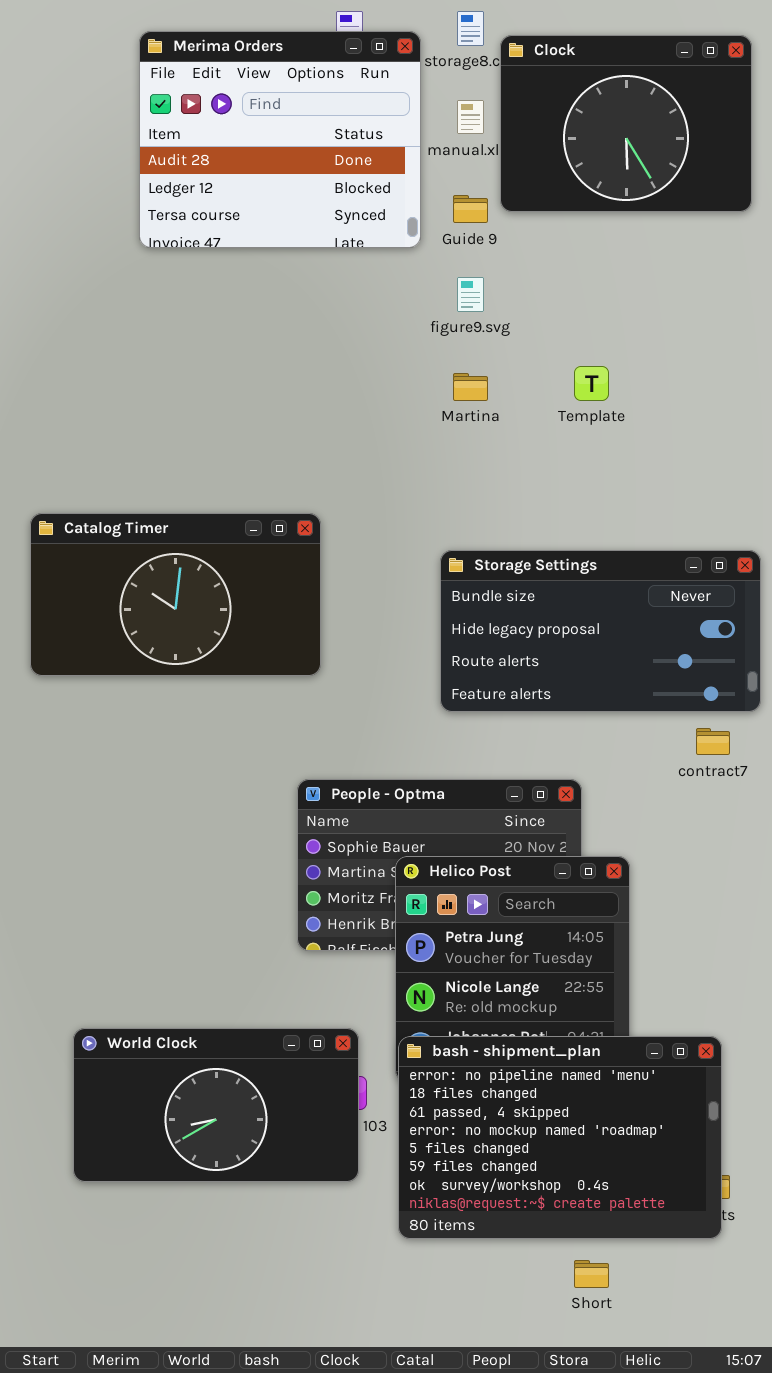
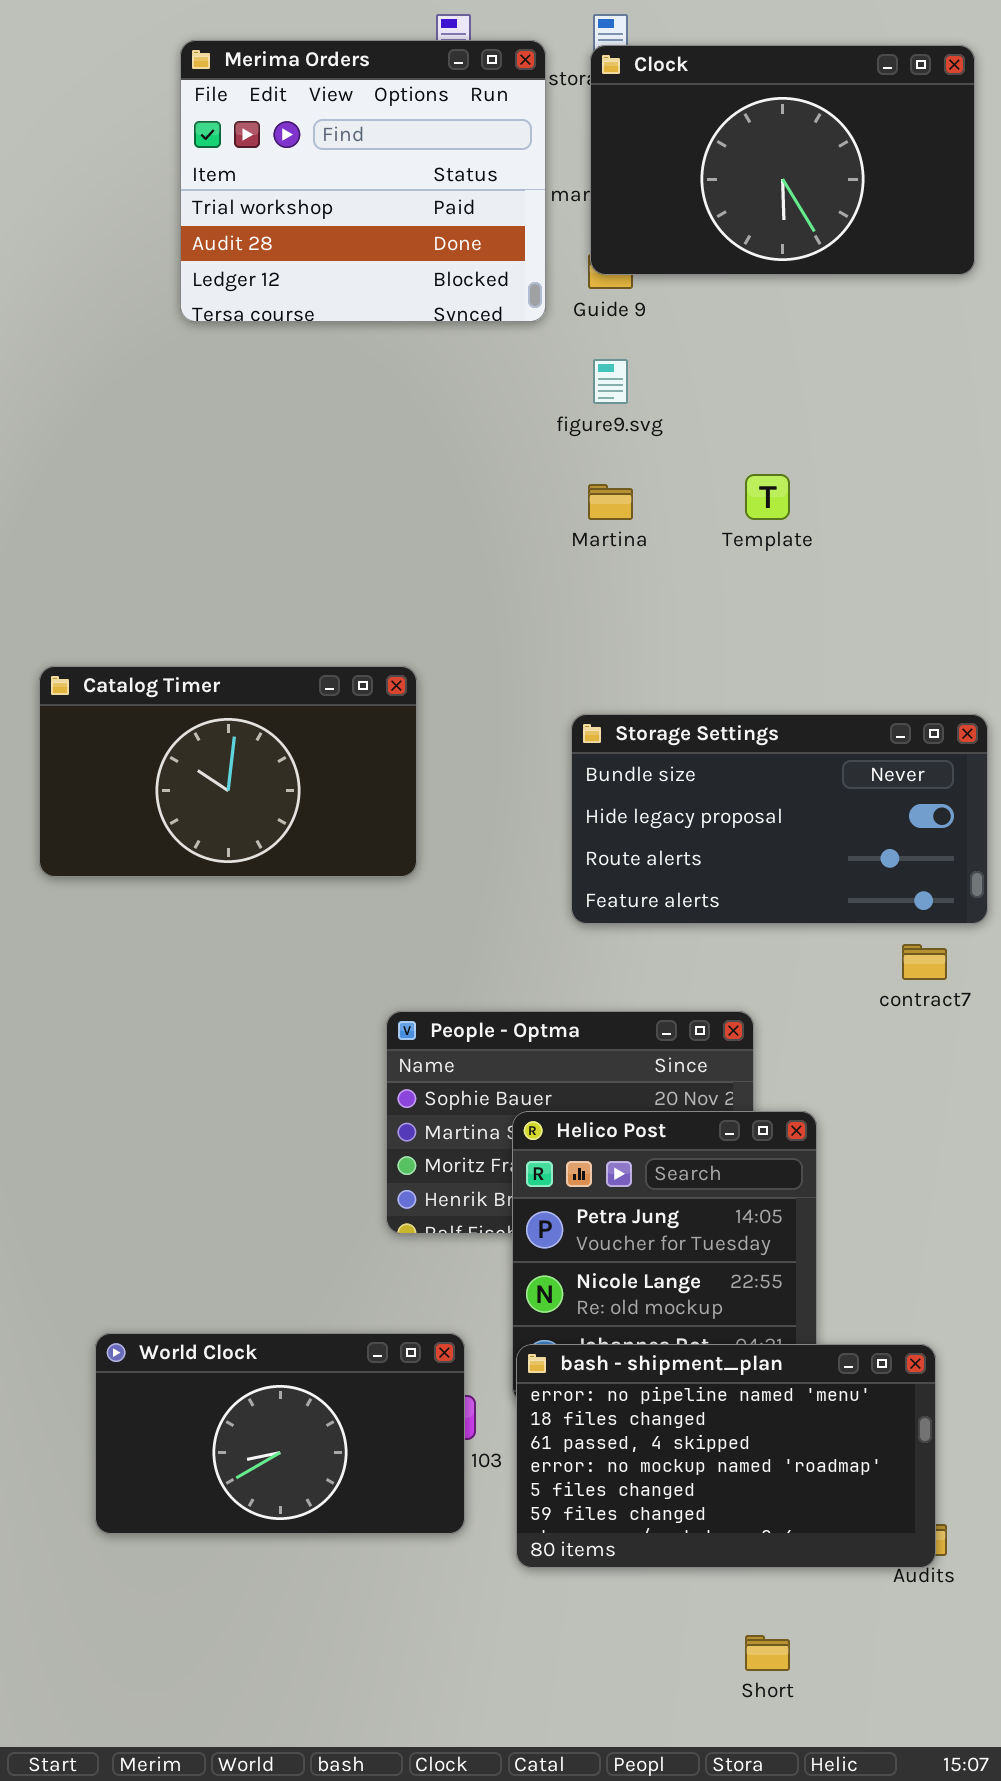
Merima Orders: [139,31,421,248] -> [180,40,546,322], scrolled up 1 row
Clock: [500,35,752,212] -> [590,45,975,275], resized
bash - shipment_plan: [398,1036,722,1239] -> [516,1344,936,1568], resized

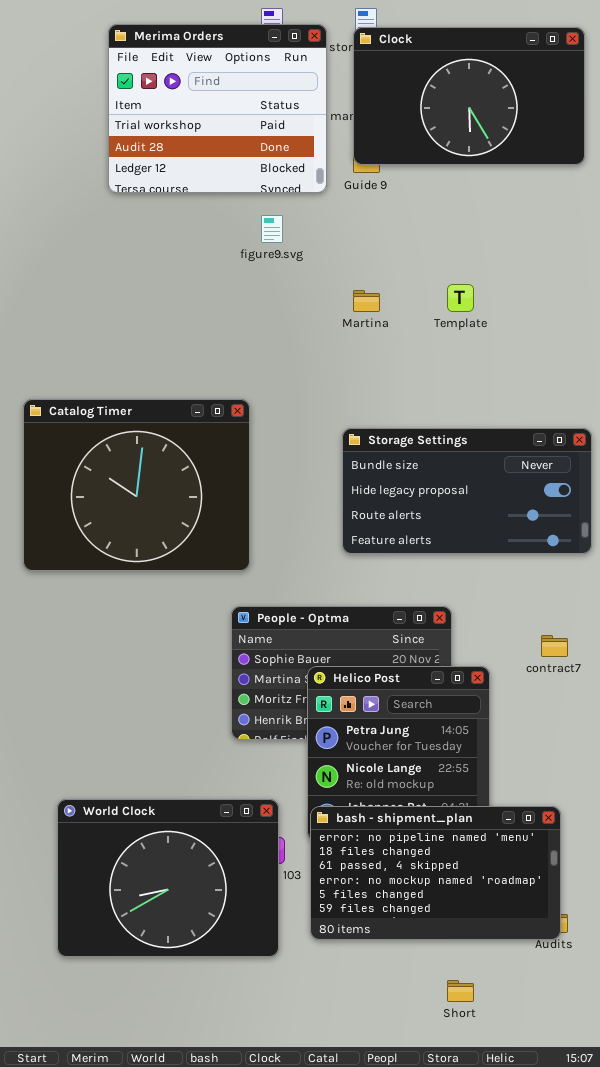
figure9.svg: [593,359,628,404] -> [261,215,283,243], moved
Catalog Timer: [39,666,417,877] -> [23,399,250,571], resized
contract7: [902,944,947,980] -> [541,635,568,657], moved
World Clock: [95,1333,465,1534] -> [57,799,279,957], resized

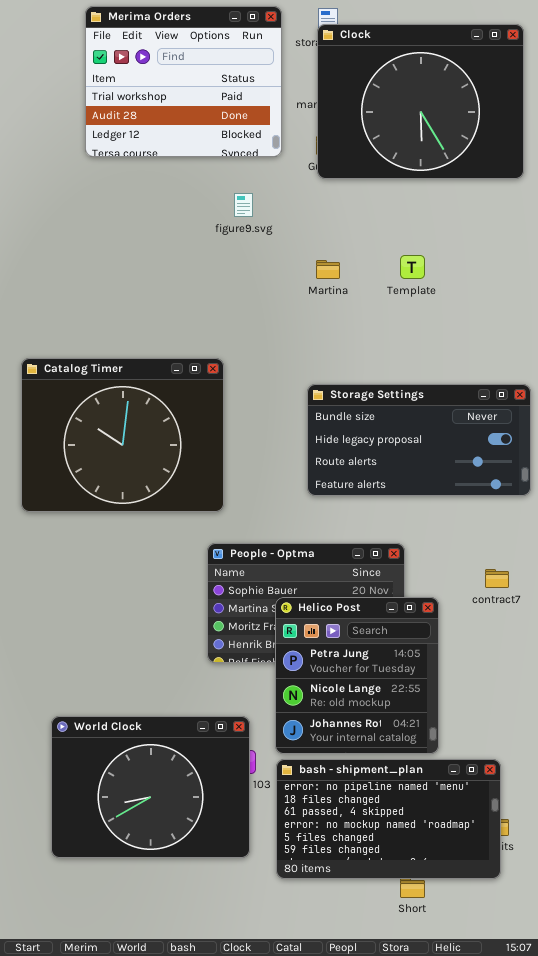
Merima Orders: [108,24,327,193] -> [85,6,282,157], moved
Clock: [353,27,585,165] -> [317,24,524,179], resized
bash - shipment_plan: [310,806,561,940] -> [276,759,501,879], moved

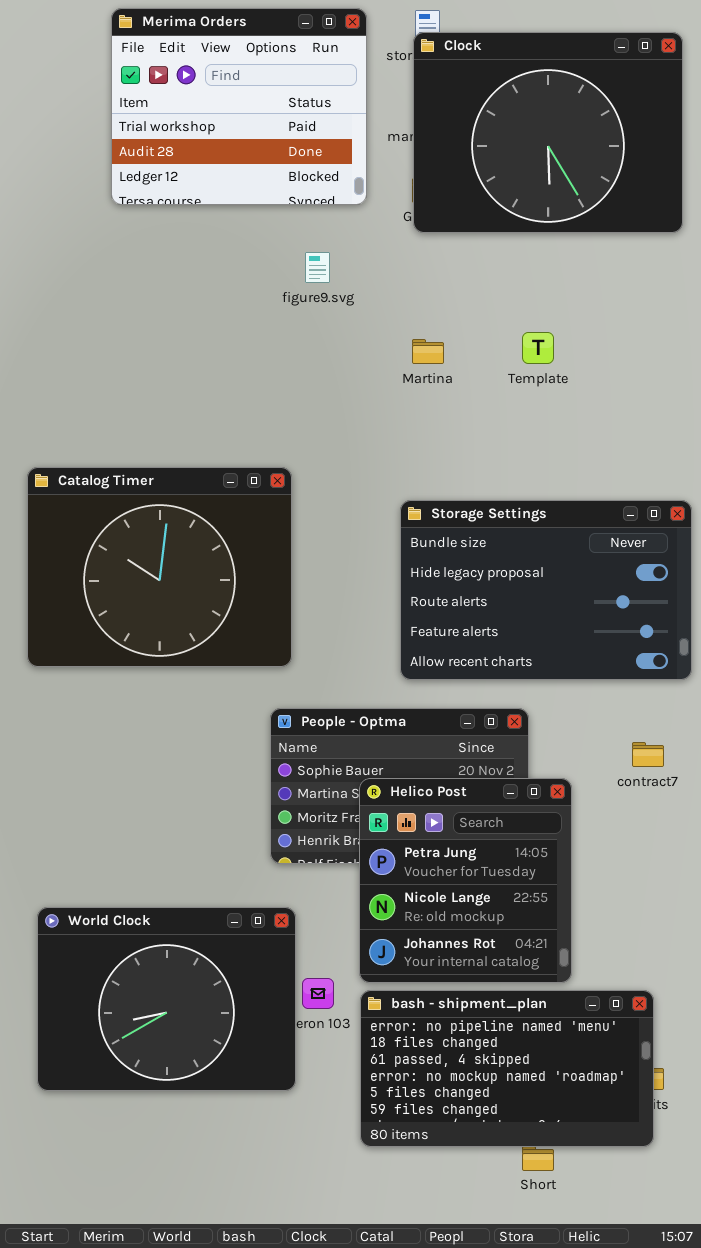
Storage Settings: [307,384,531,496] -> [400,500,692,680], resized
World Clock: [51,716,250,858] -> [37,907,296,1091], moved

